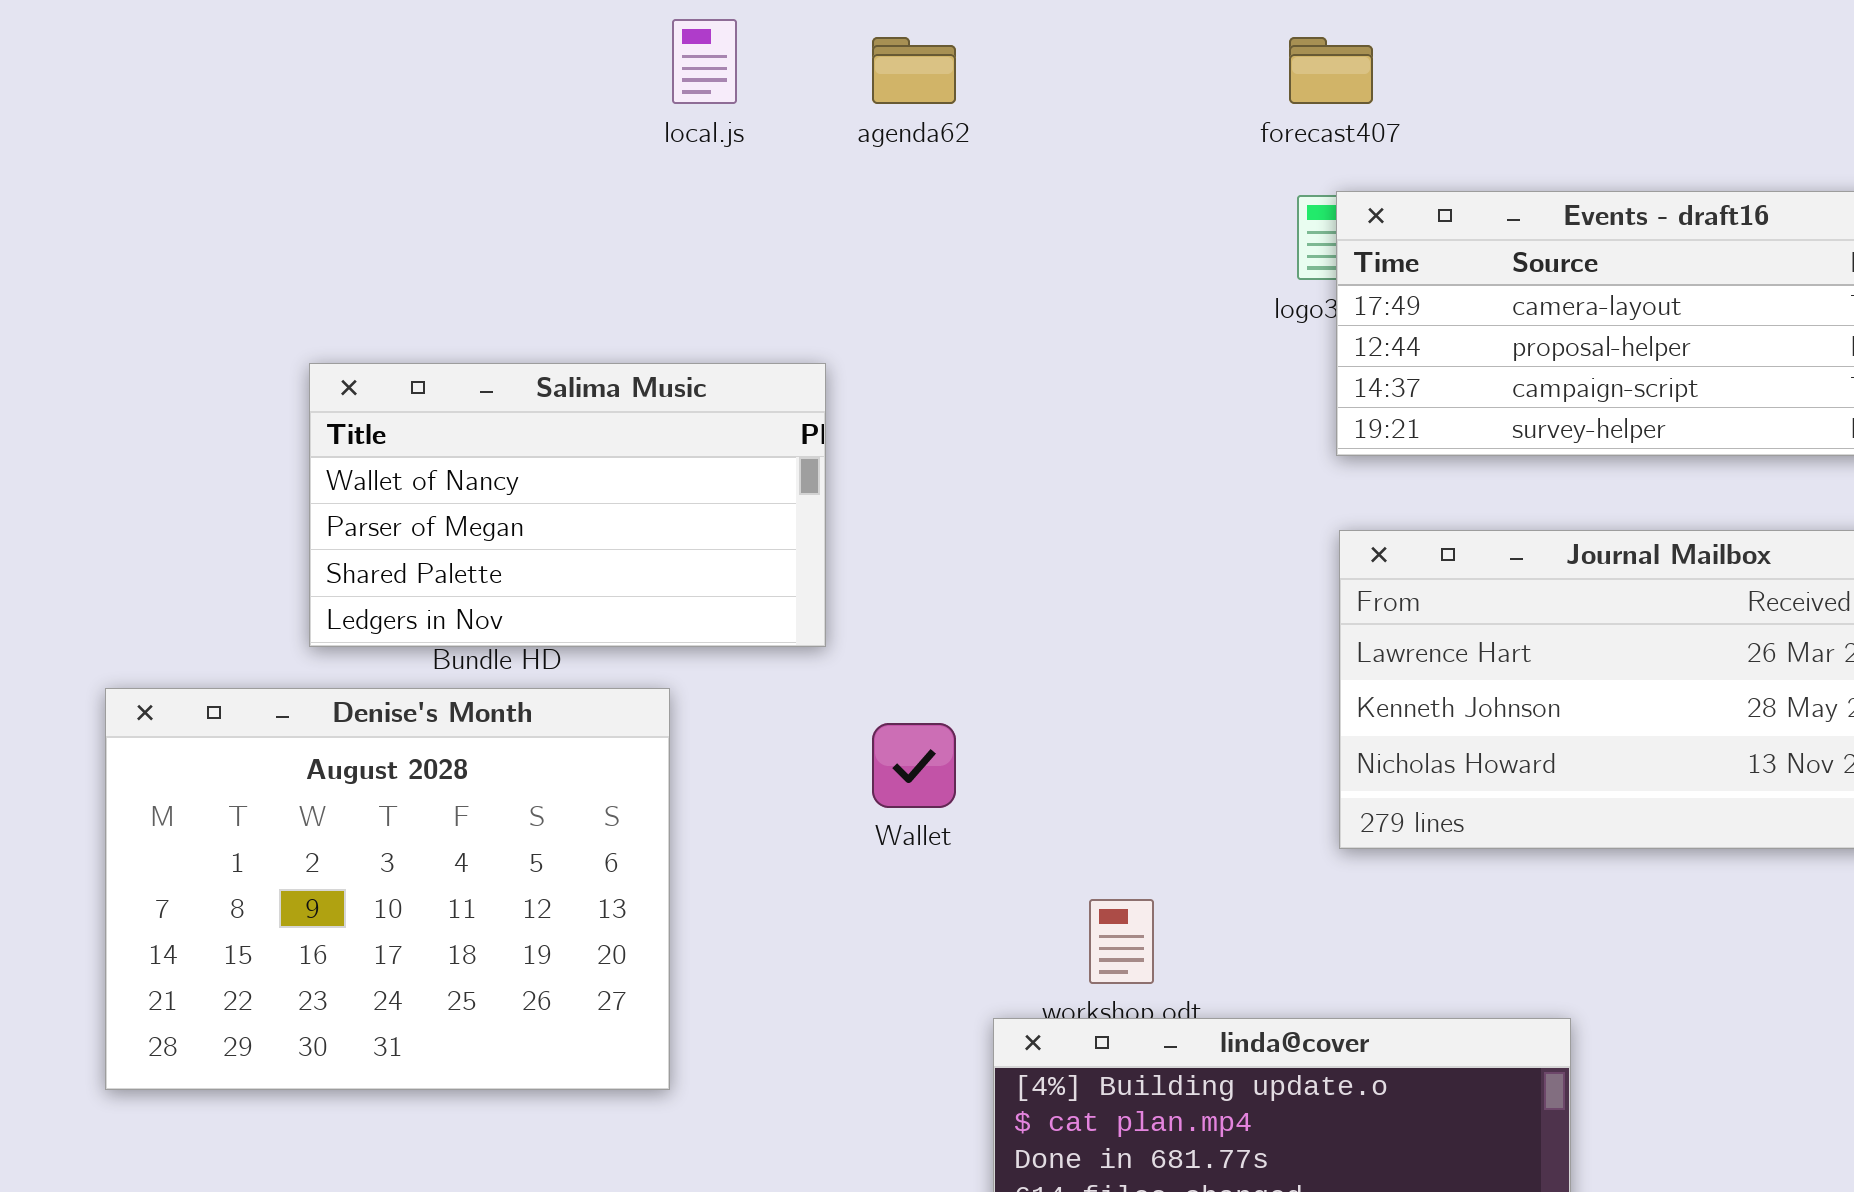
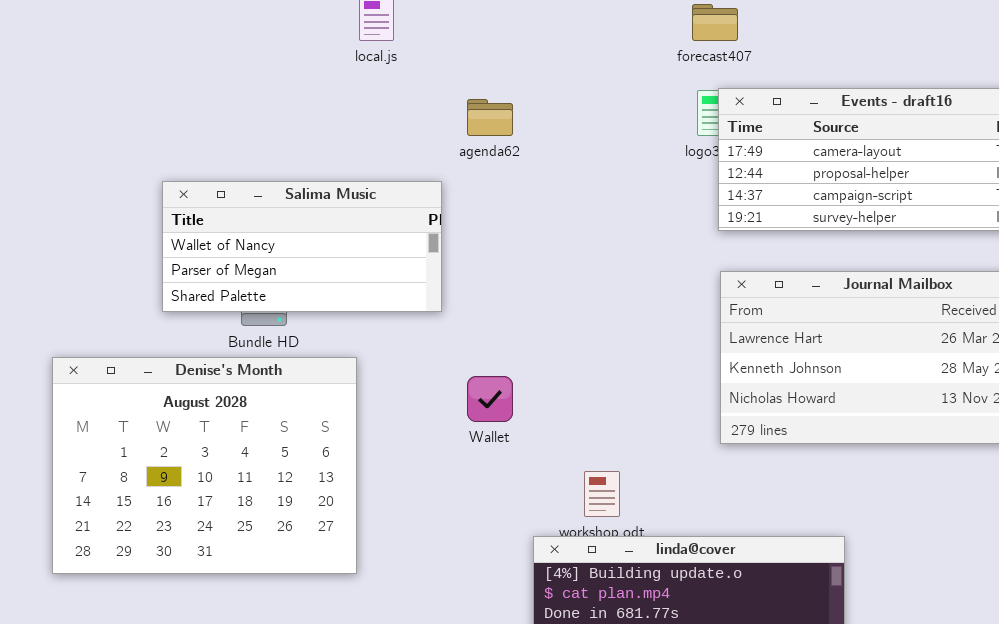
agenda62: [872,37,956,104] -> [467,99,513,136], moved
Salima Music: [309,363,826,647] -> [162,181,442,312], resized

